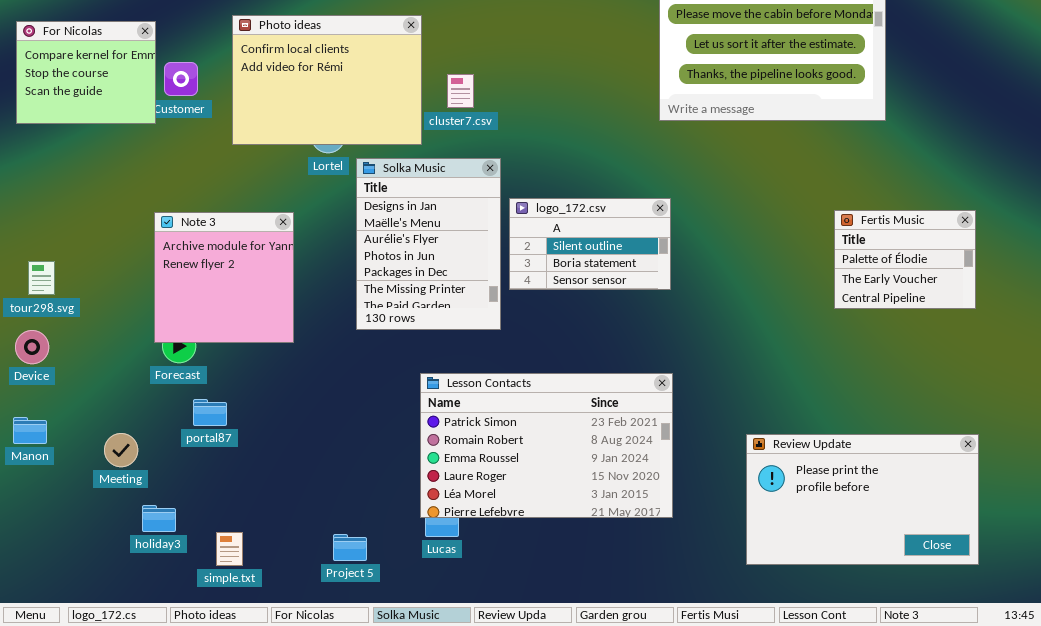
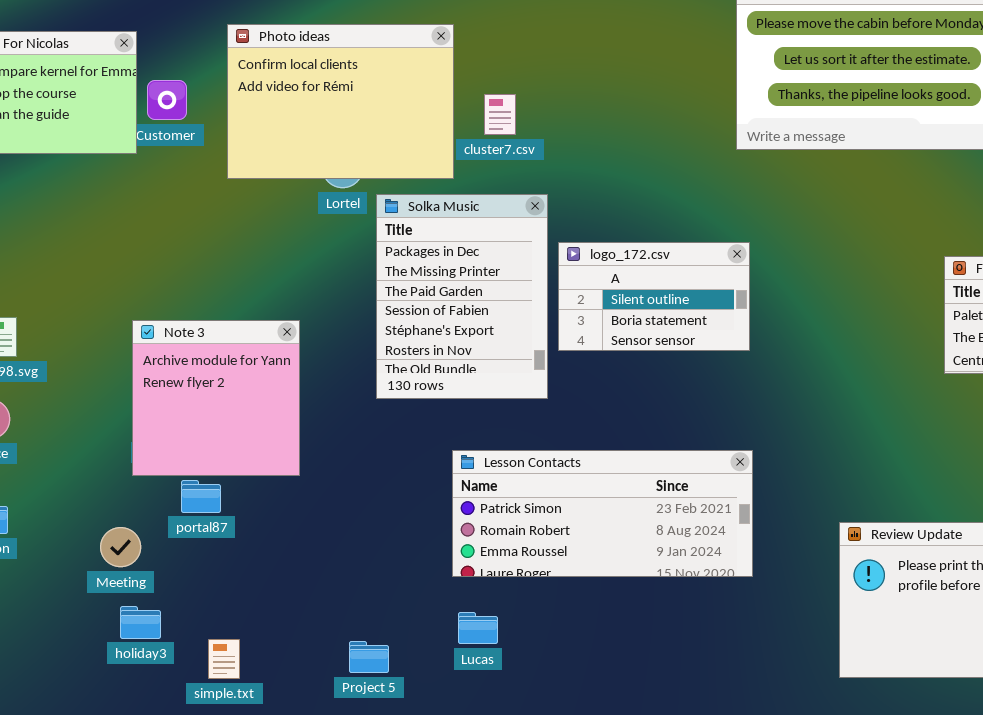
Solka Music: [356,158,501,330] -> [376,194,548,399], scrolled down 4 rows
Note 3: [154,212,294,343] -> [132,320,300,476], moved
Lesson Contacts: [420,373,673,518] -> [452,450,753,577], resized
Meeting: [104,433,138,467] -> [100,527,141,567], moved

